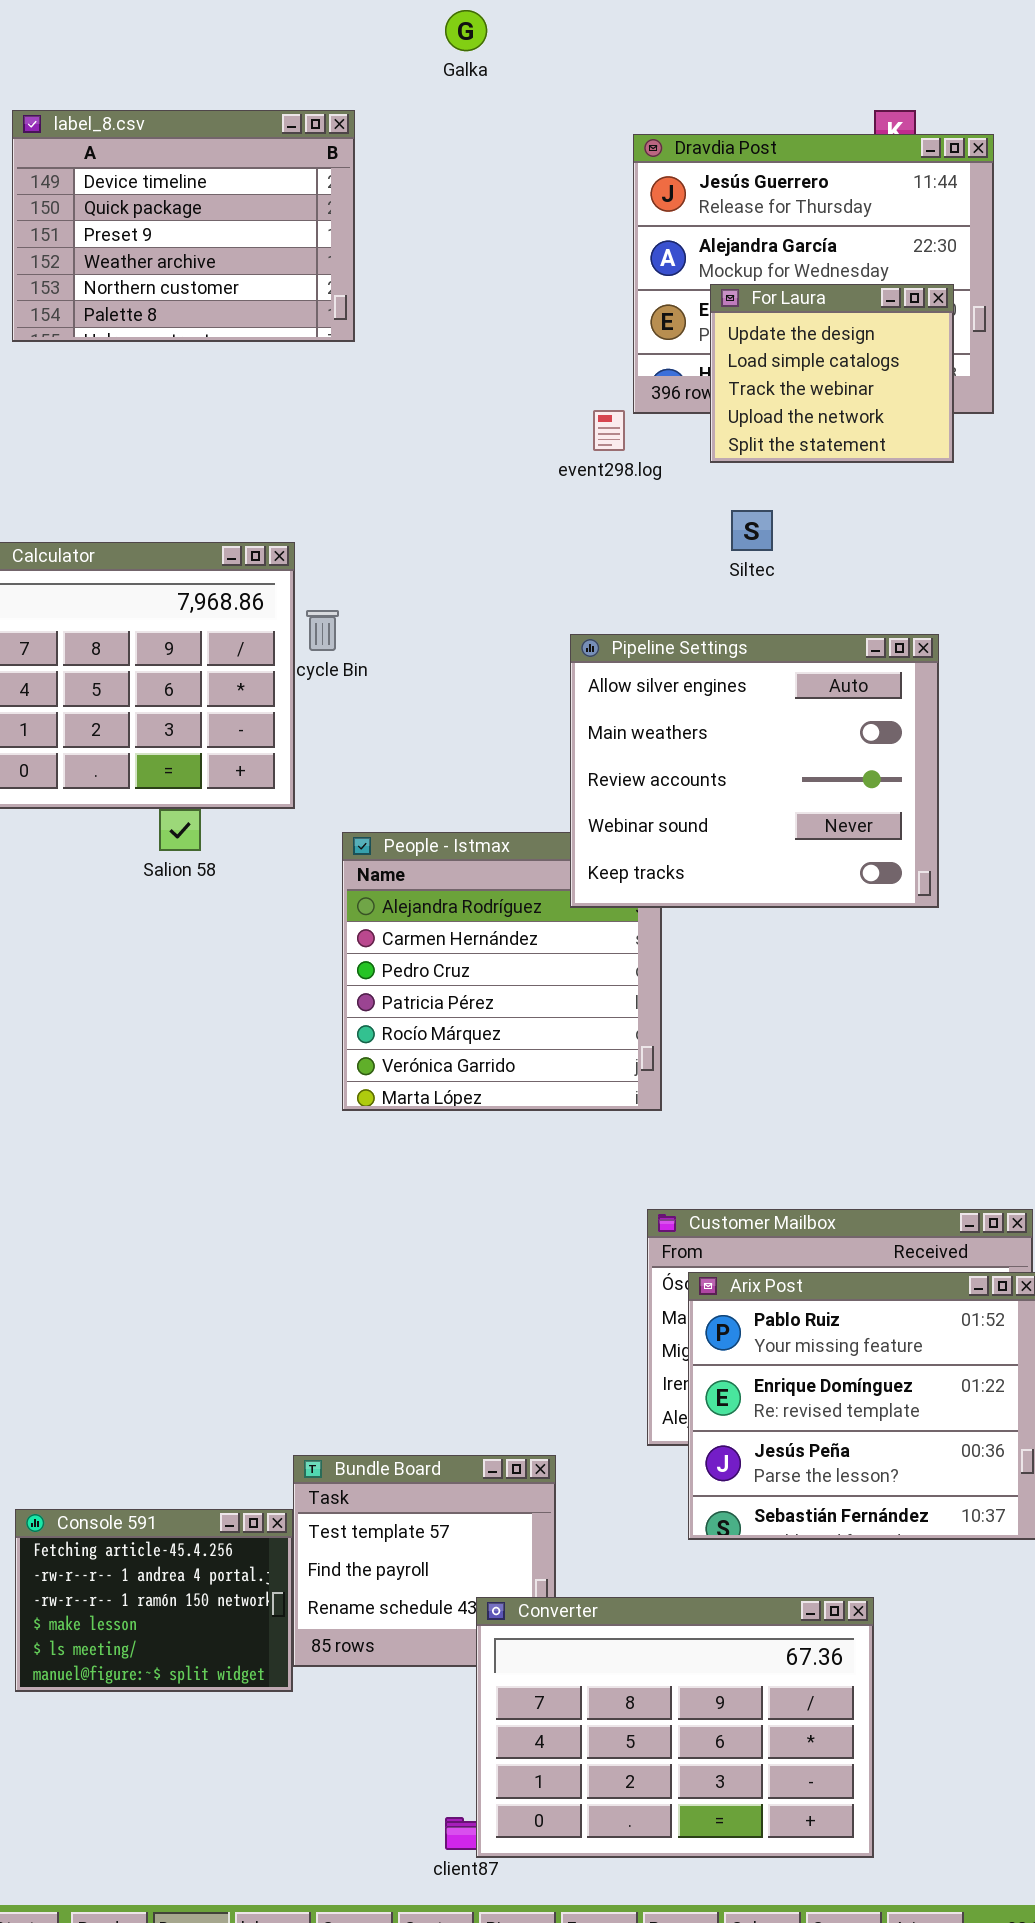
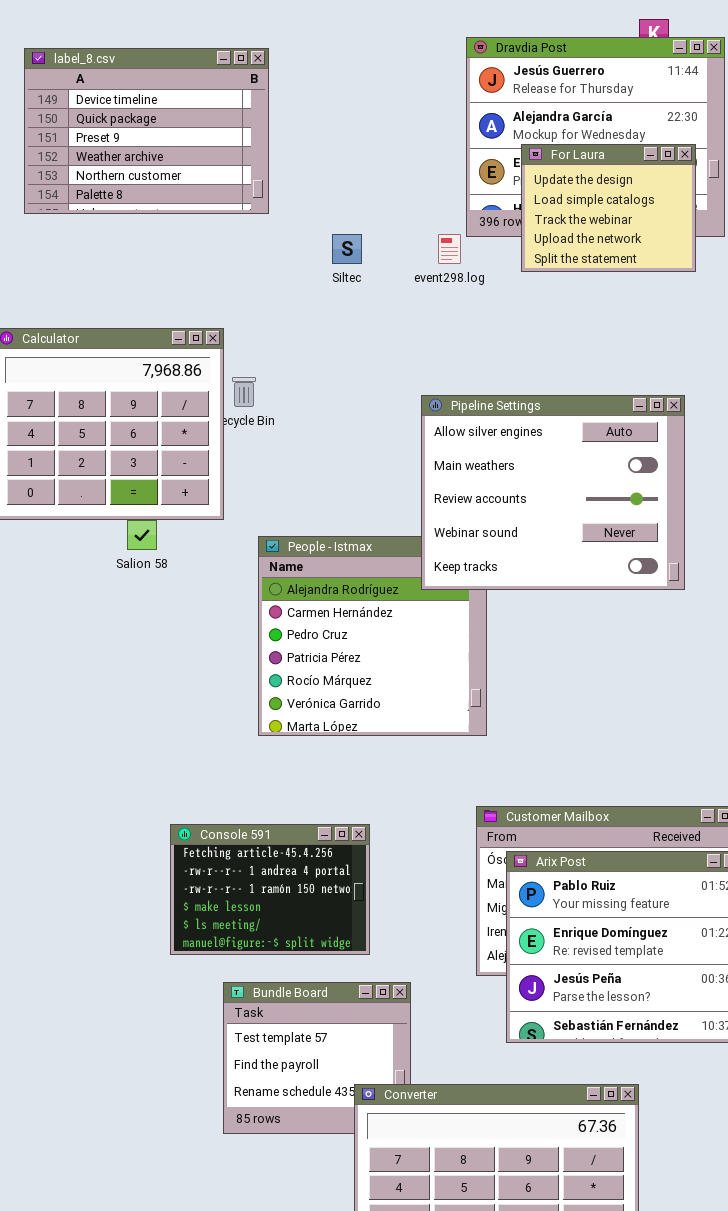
label_8.csv: [12,110,355,342] -> [24,48,269,214], moved
Siltec: [731,510,773,551] -> [332,234,362,264], moved
Console 591: [15,1509,293,1692] -> [170,824,370,955], moved

